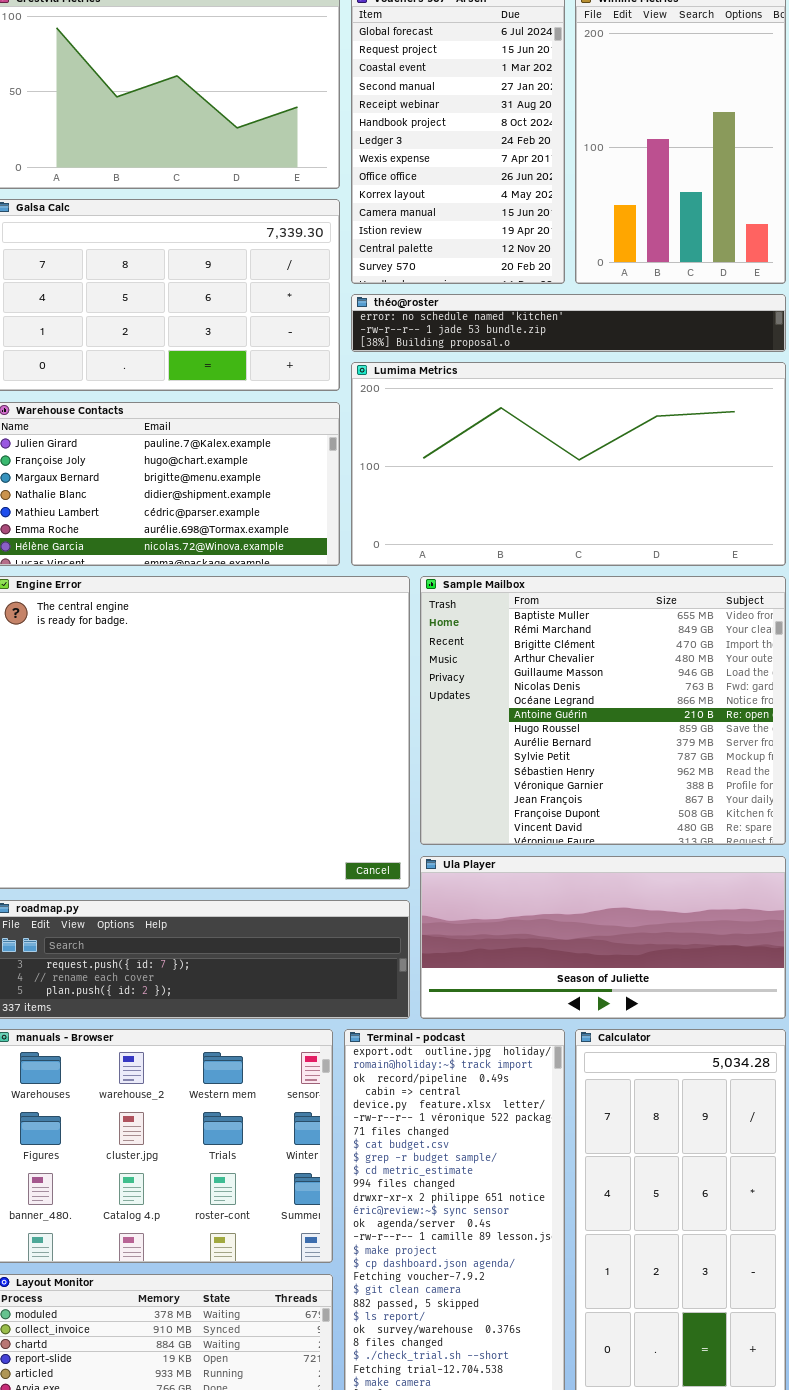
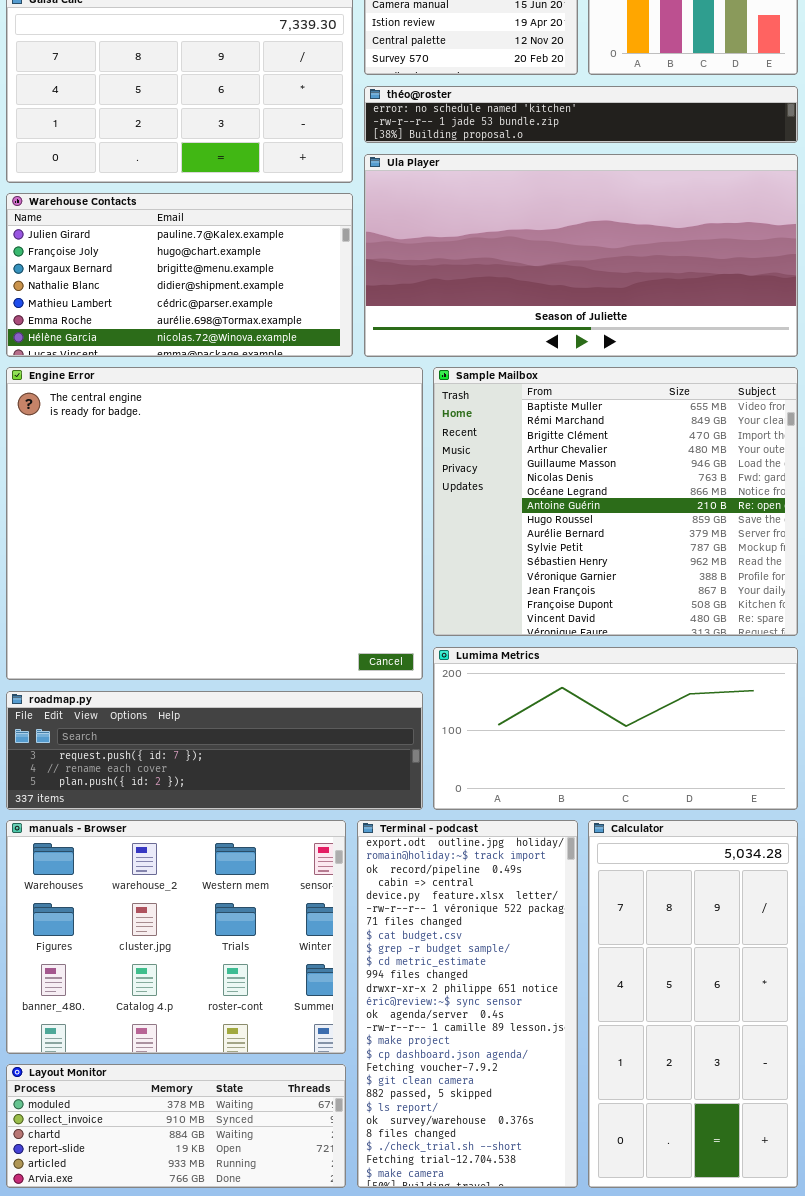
Lumima Metrics: [351,362,786,566] -> [433,647,798,810], moved, resized
Ula Player: [420,856,786,1019] -> [364,154,798,357], moved, resized

